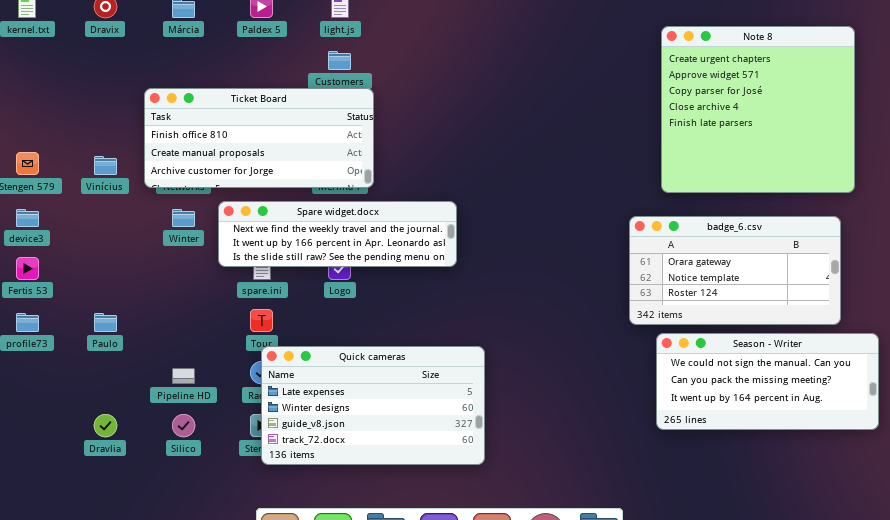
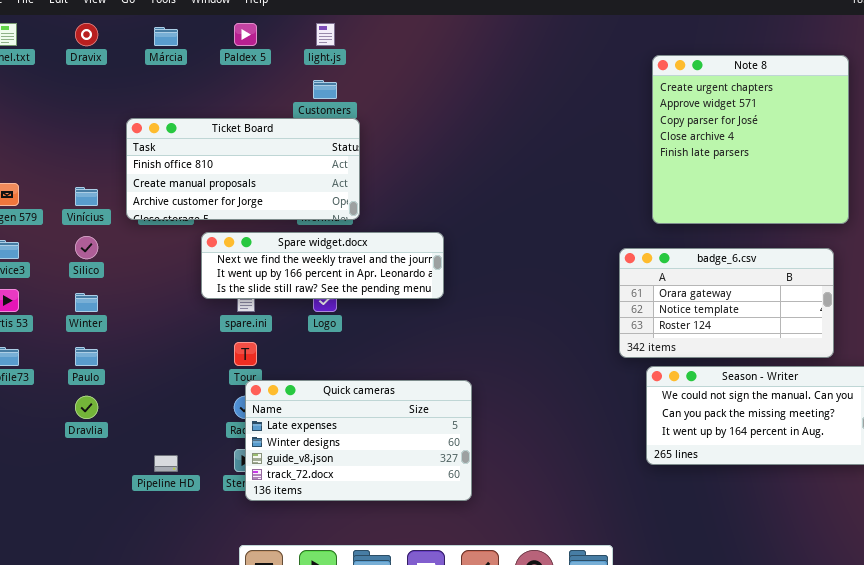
Winter: [172,209,195,227] -> [75,293,98,312], moved
Pipeline HD: [172,368,195,384] -> [154,455,178,472], moved
Dravlia: [94,414,117,437] -> [75,396,98,419], moved
Silico: [172,414,195,437] -> [75,236,98,259], moved

